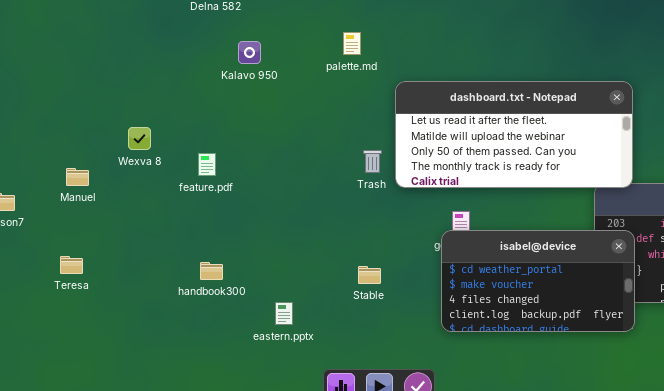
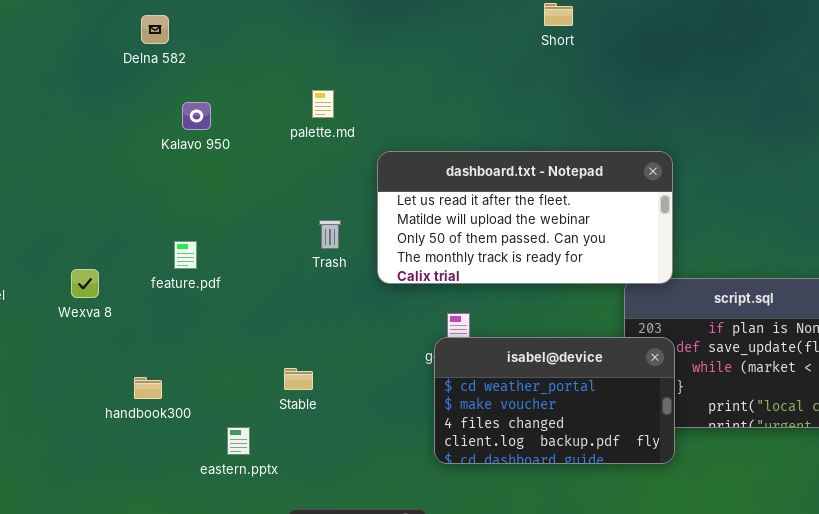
Wexva 8: [128,127,151,150] -> [71,269,99,298], moved
Trash: [363,150,382,173] -> [319,220,341,249], moved
feature.pdf: [198,153,216,176] -> [174,241,197,269], moved
Stable: [358,266,381,284] -> [284,368,313,390], moved

